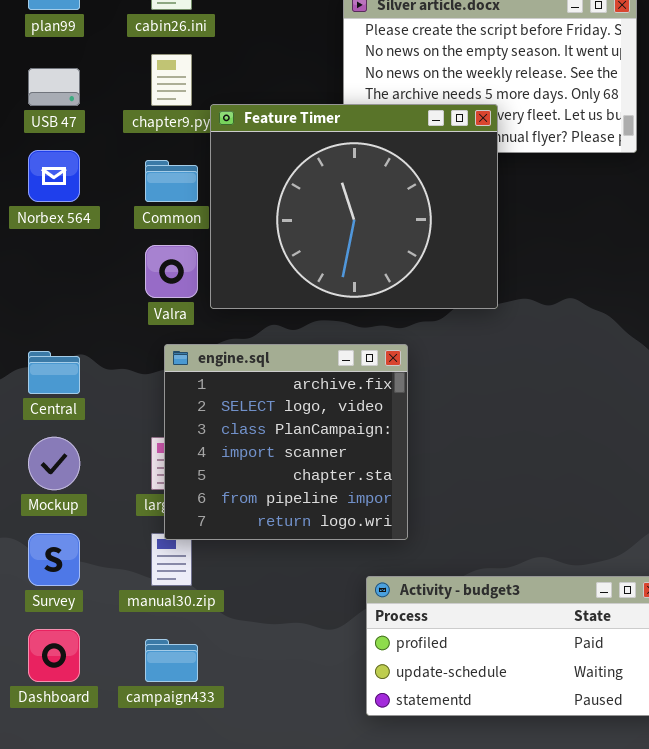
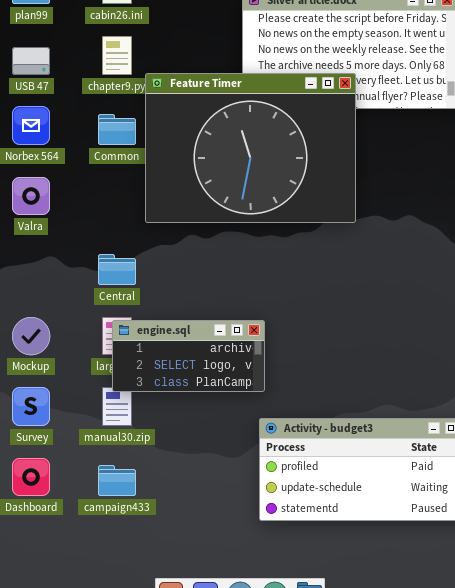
Valra: [145,245,198,298] -> [12,177,50,215], moved
engine.sql: [164,344,408,540] -> [112,320,265,392], resized
Central: [28,351,80,394] -> [98,254,136,285], moved

